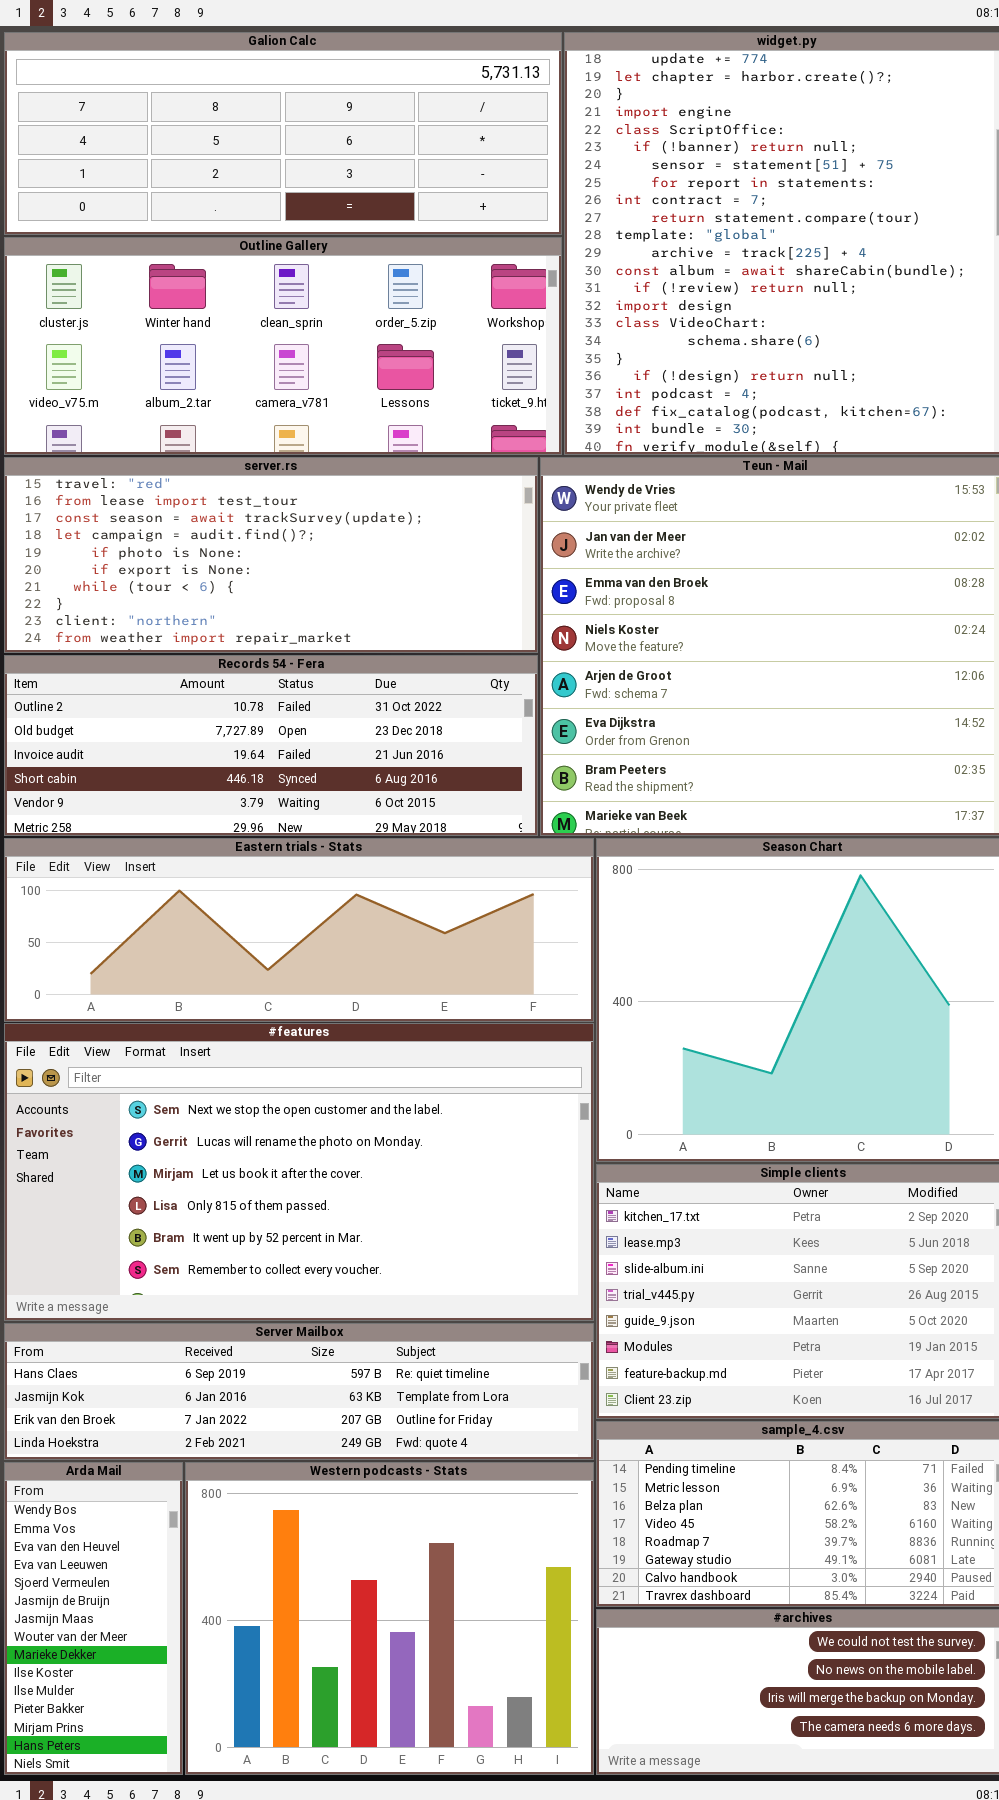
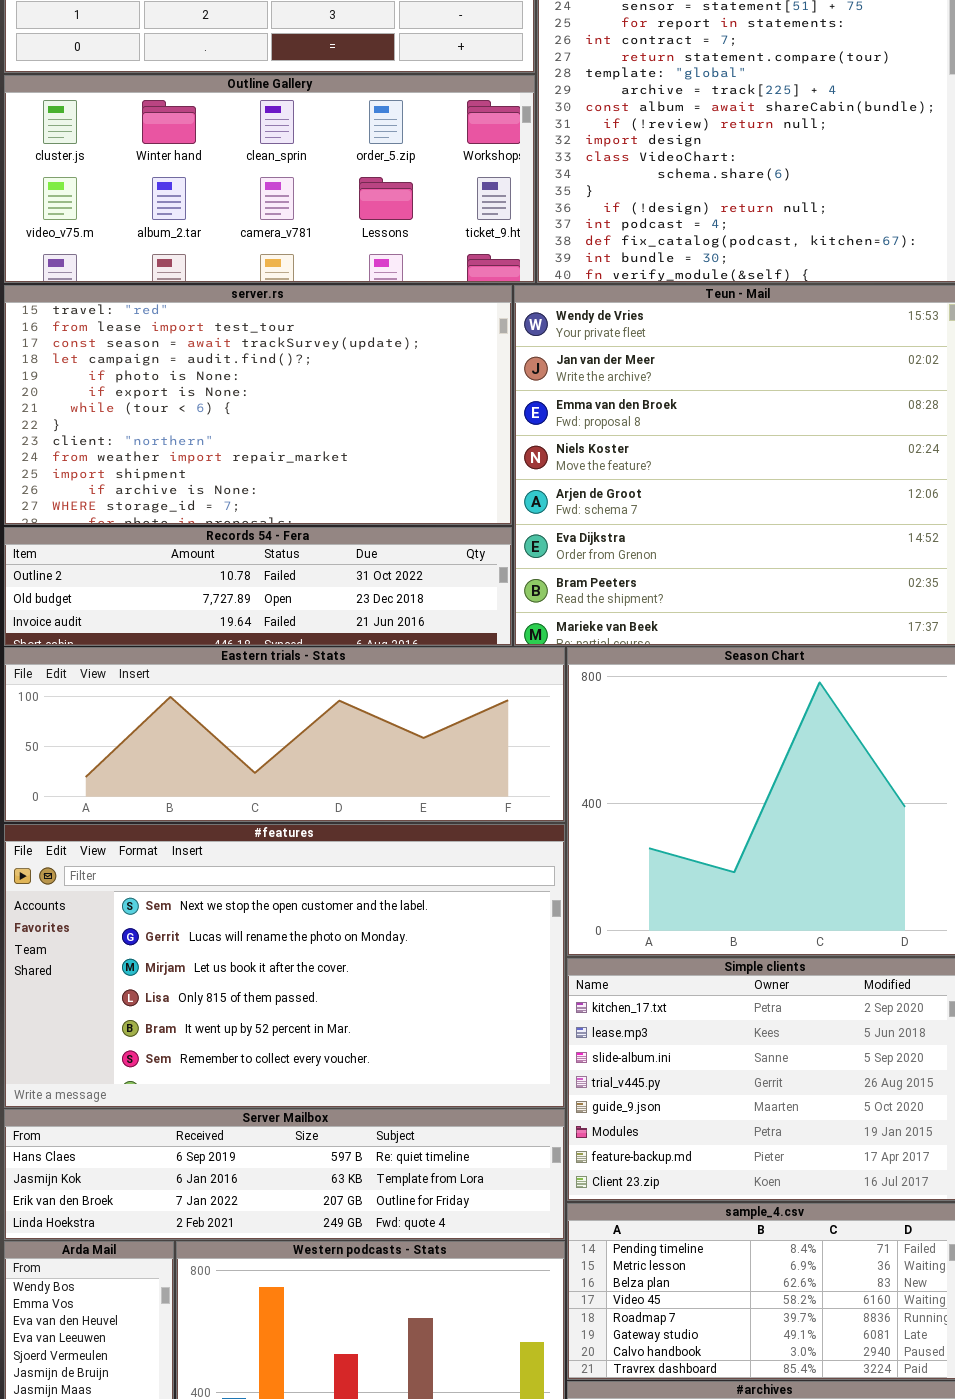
server.rs: [4,457,538,653] -> [4,285,512,525], resized
Records 54 - Fera: [4,655,538,836] -> [4,527,512,646], resized

